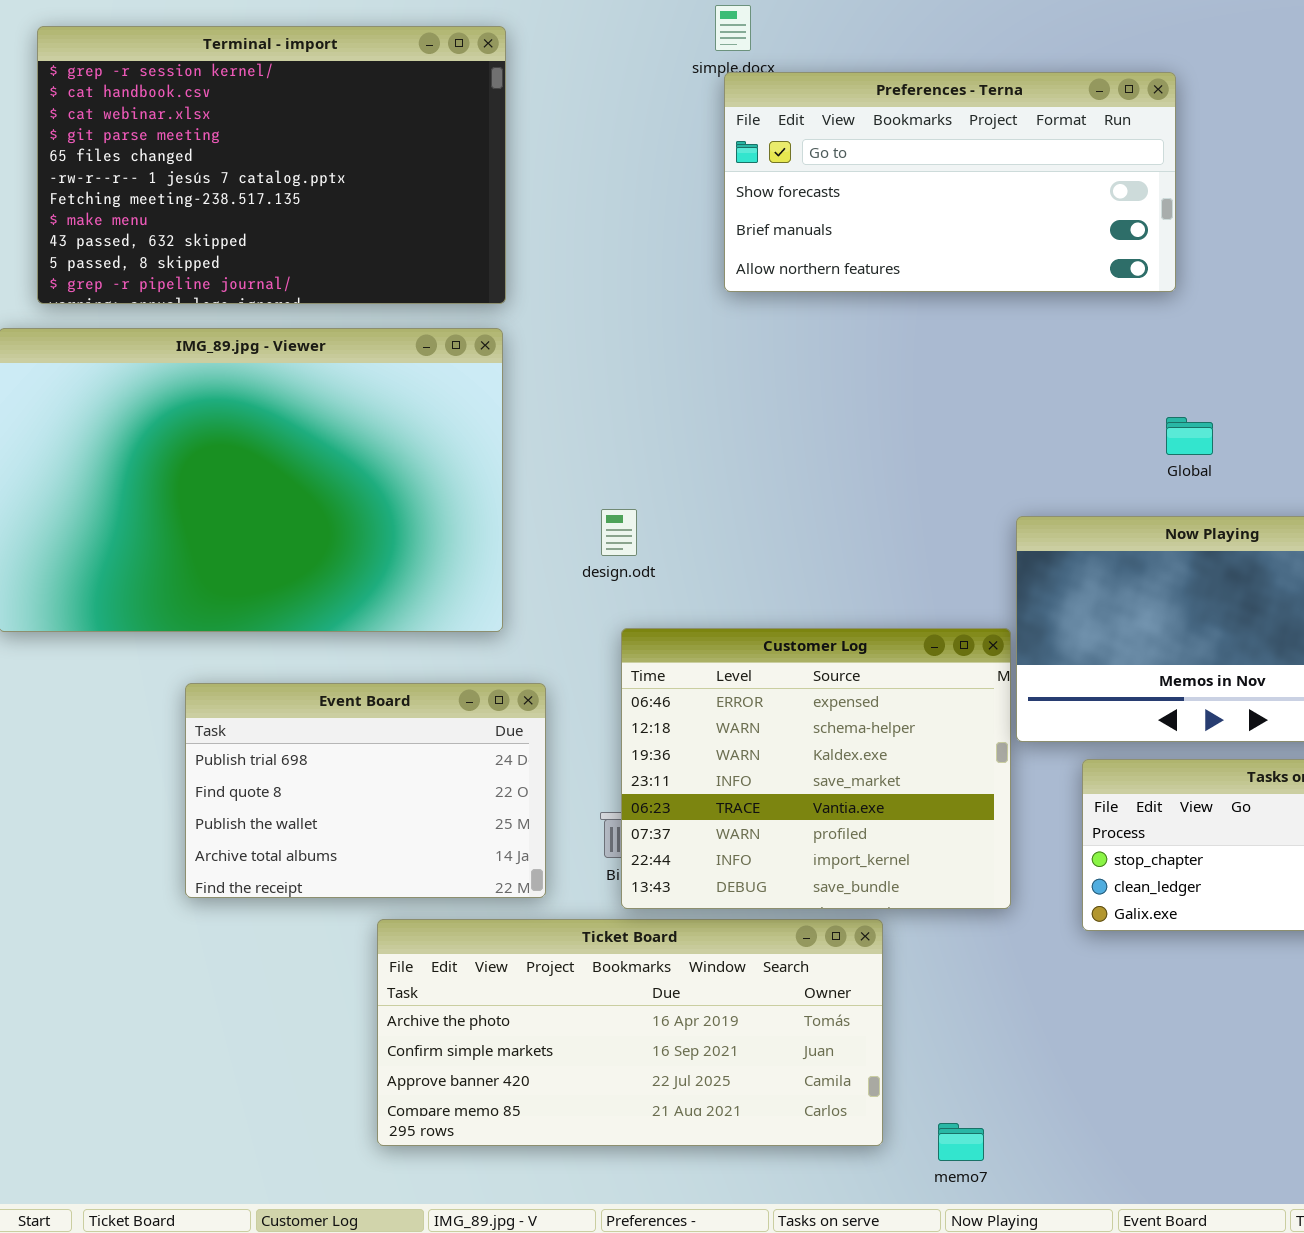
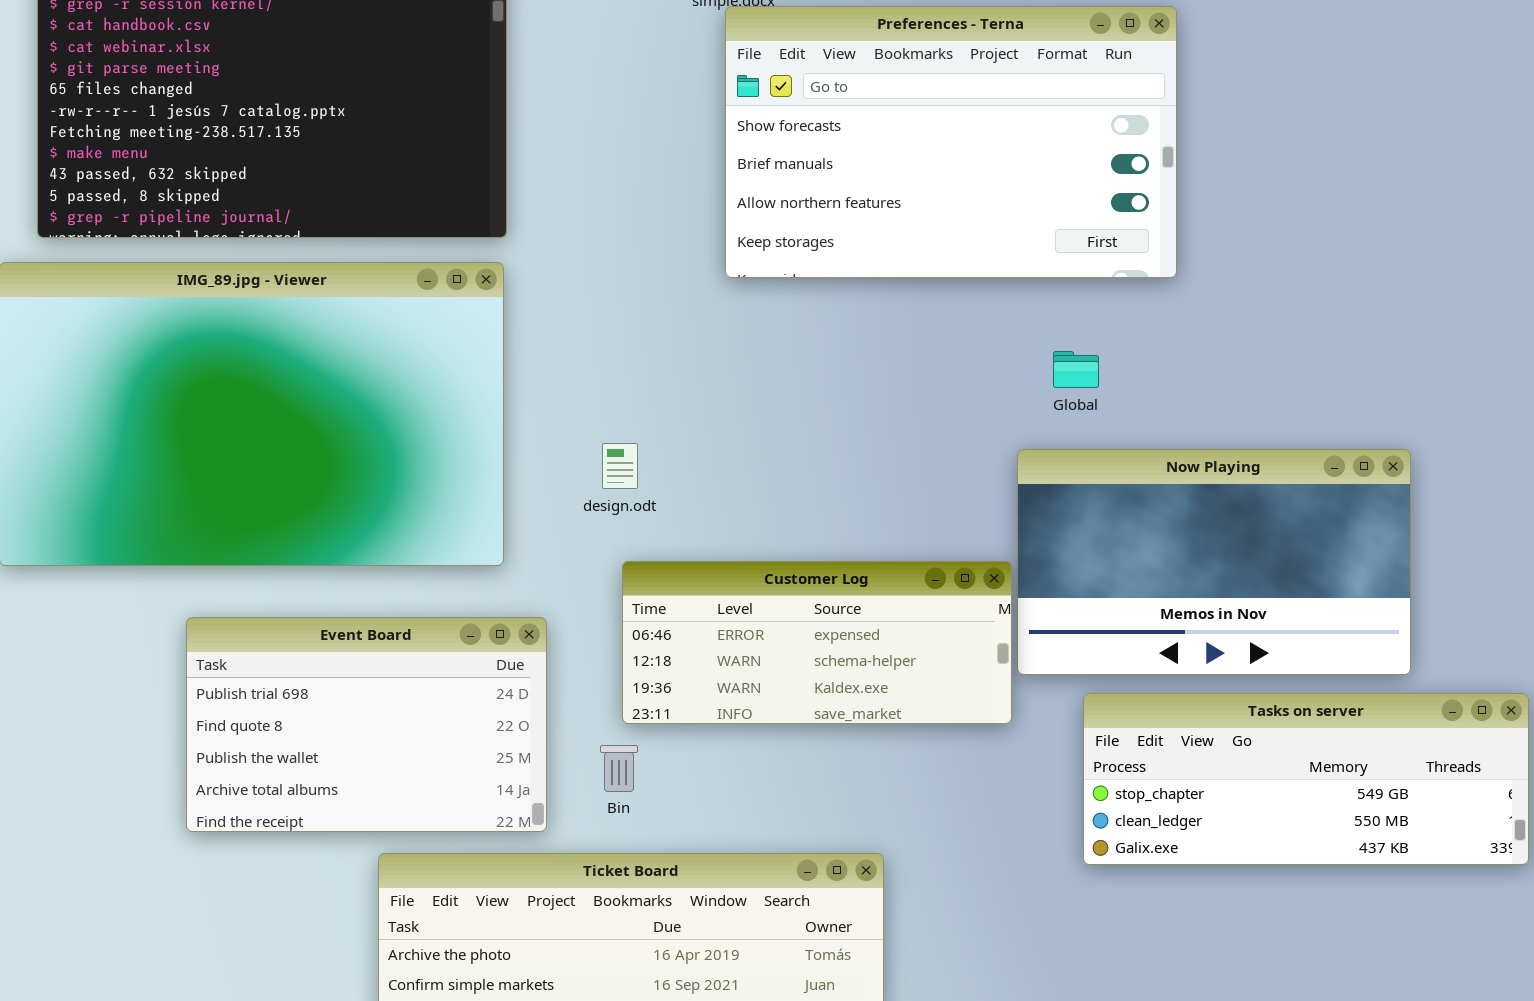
Preferences - Terna: [724,72,1176,292] -> [725,6,1177,278], resized
Global: [1166,417,1213,455] -> [1053,351,1099,388], moved
Customer Log: [621,628,1011,909] -> [622,561,1012,724], resized

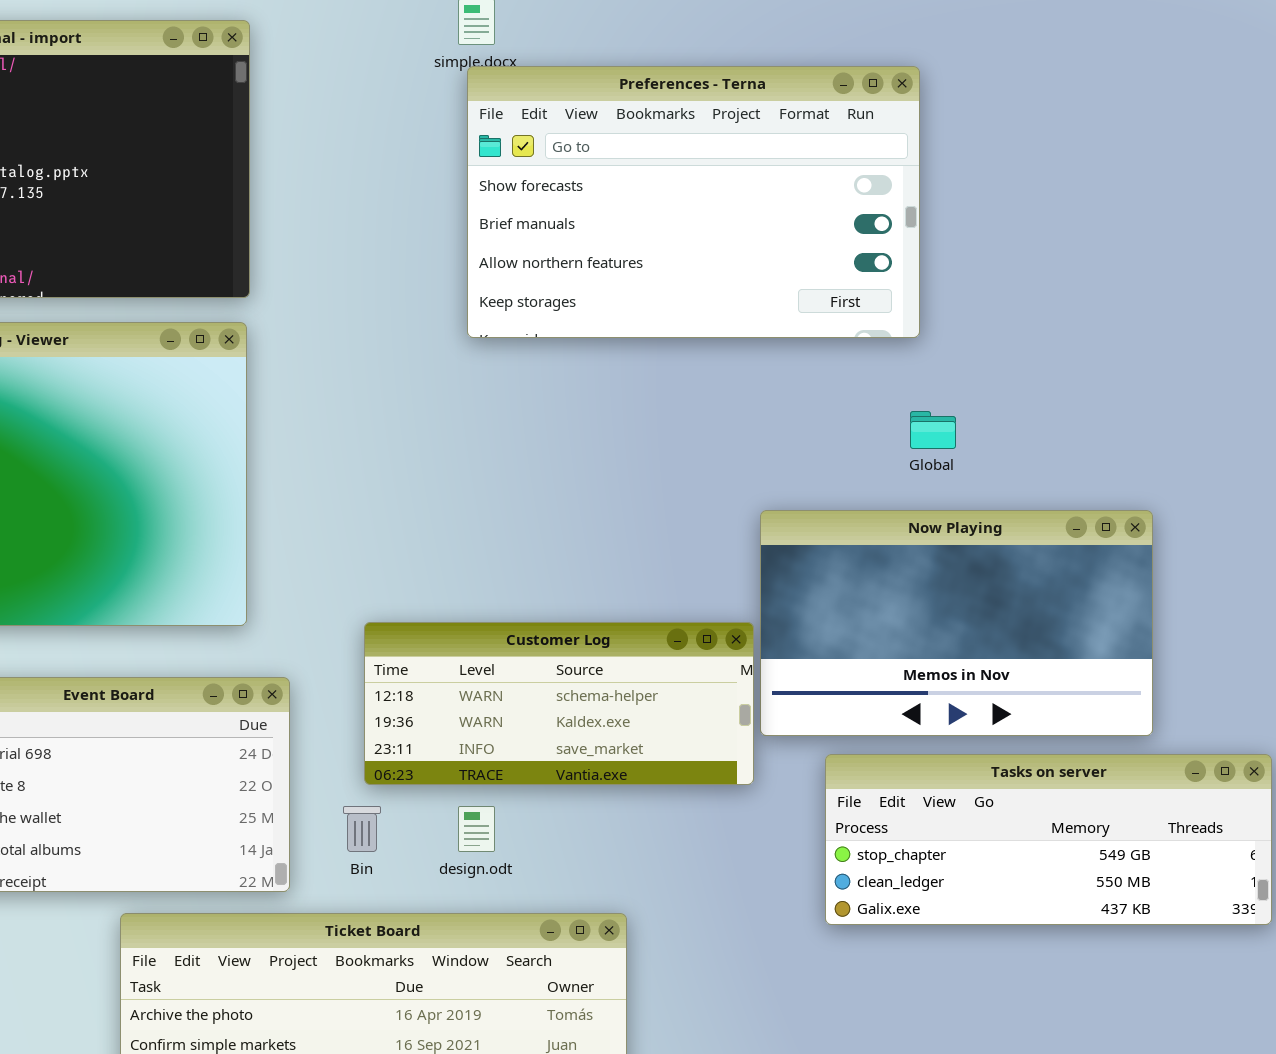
Global: [1053,351,1099,388] -> [910,411,956,449], moved
design.odt: [602,443,638,489] -> [458,806,495,852], moved
Customer Log: [622,561,1012,724] -> [364,622,754,785], scrolled down 1 row

